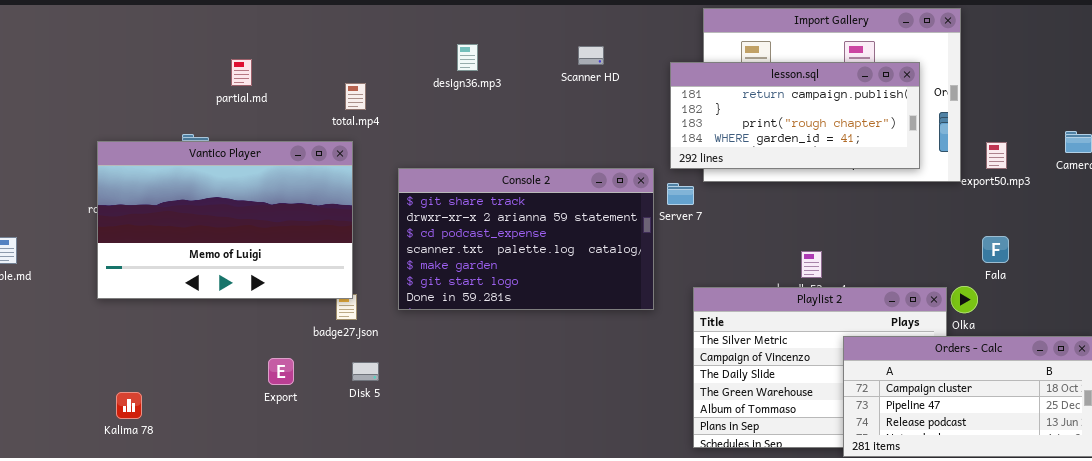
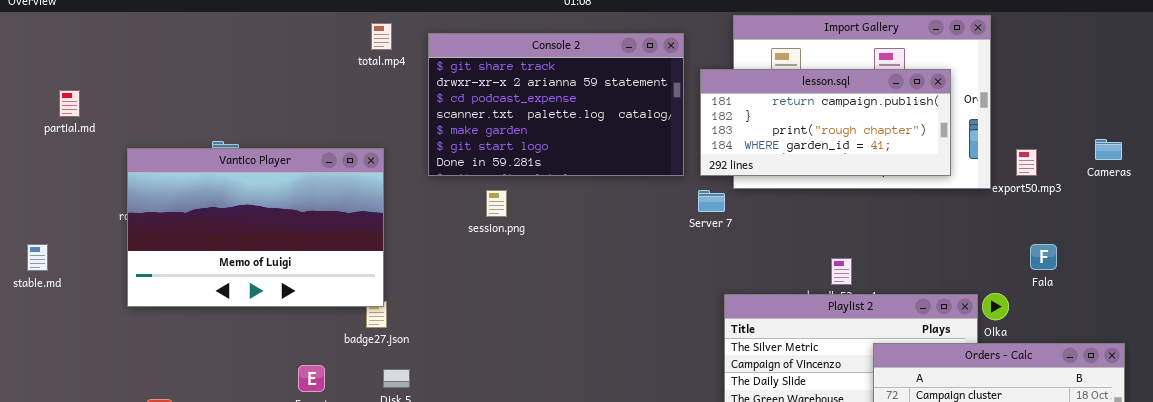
partial.md: [231,59,252,86] -> [59,90,80,117], moved
total.mp4: [345,83,366,110] -> [371,23,392,50], moved
Console 2: [398,168,654,310] -> [428,33,684,176], moved
Fala: [982,236,1009,263] -> [1030,244,1057,270], moved

